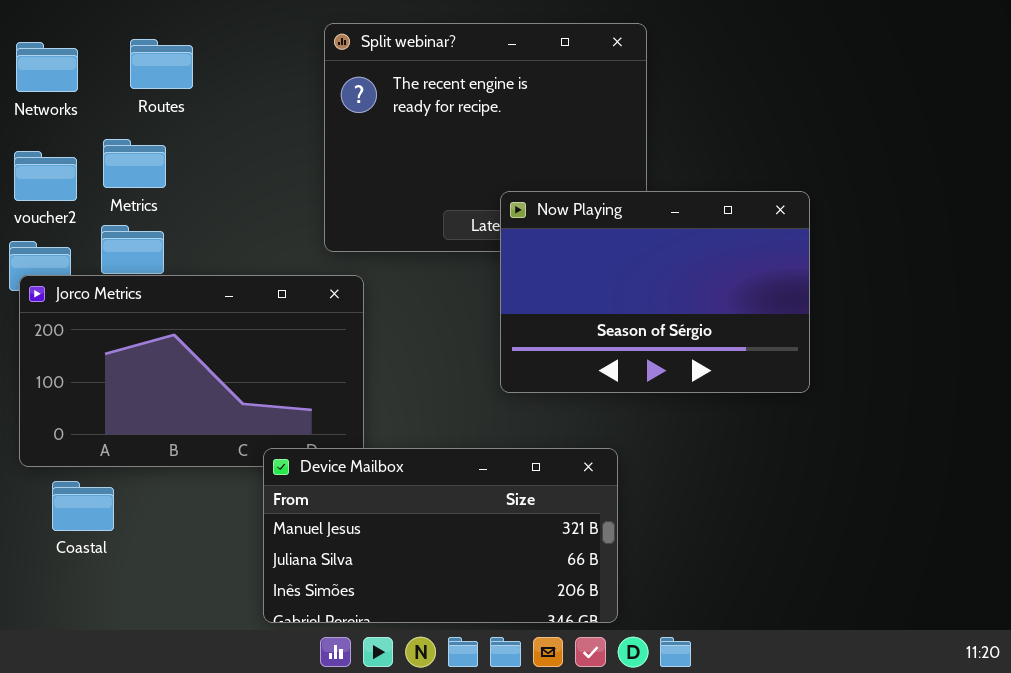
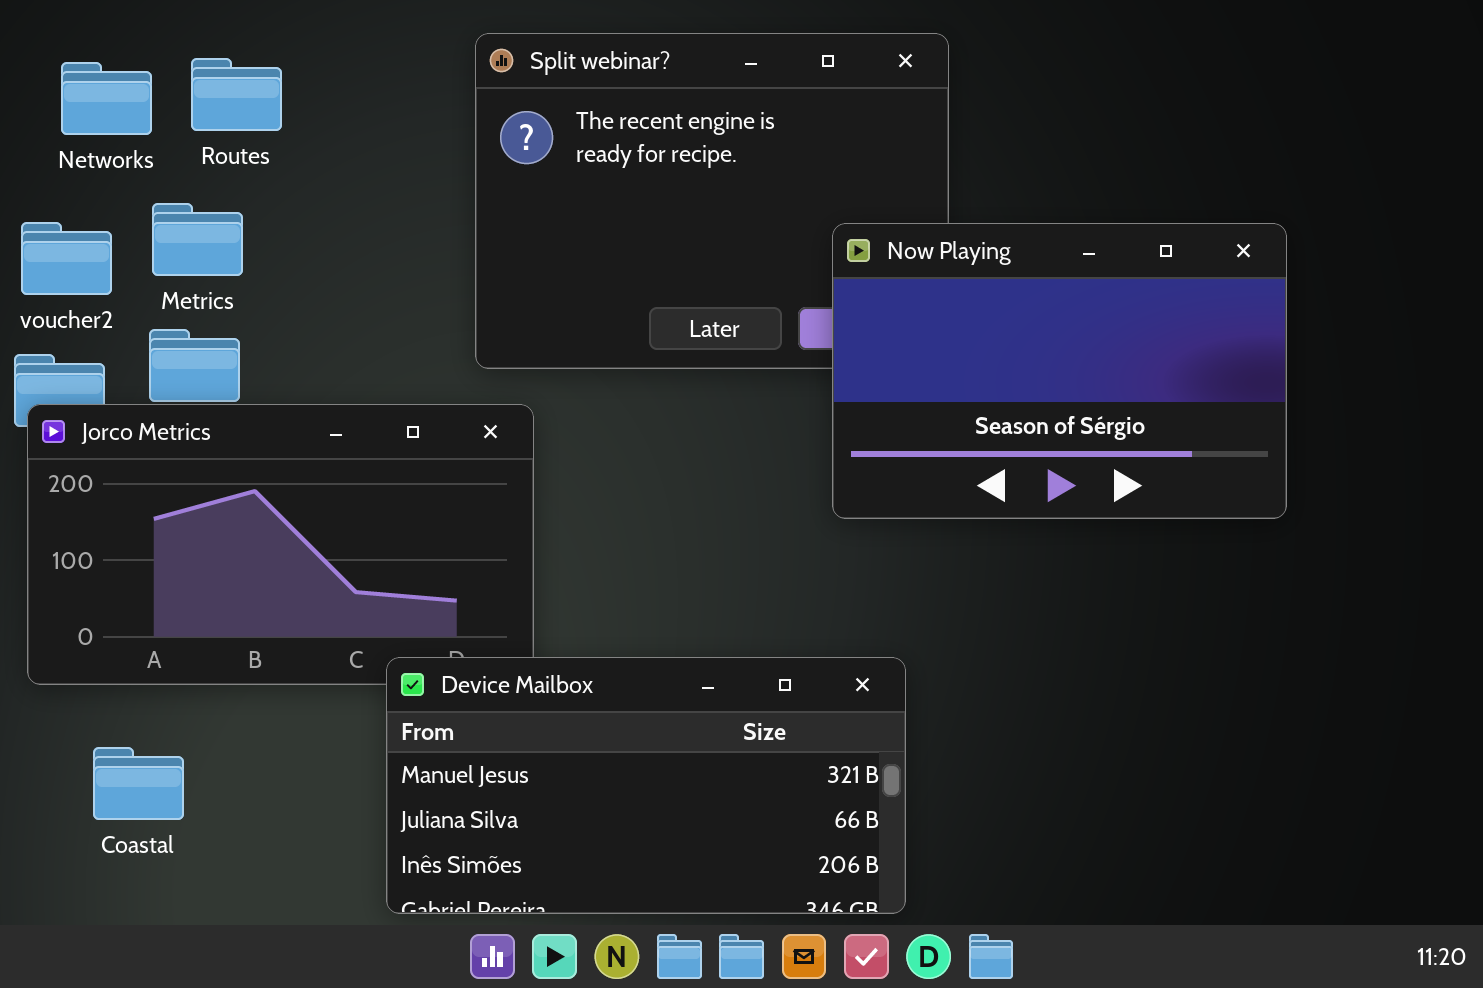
Networks: [16,42,78,92] -> [61,62,152,135], moved
Now Playing: [500,191,810,393] -> [832,223,1287,519], moved
Coastal: [52,481,114,531] -> [93,747,184,820], moved

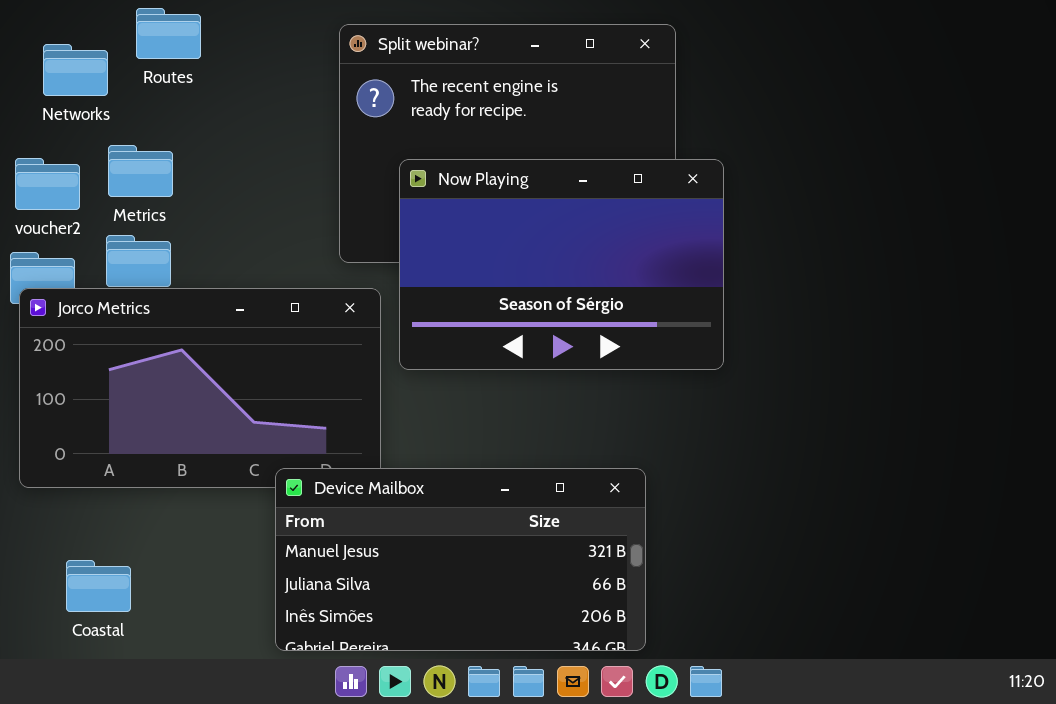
Routes: [191,58,282,131] -> [136,8,201,59], moved
Now Playing: [832,223,1287,519] -> [399,159,724,370], moved
Coastal: [93,747,184,820] -> [66,560,131,612], moved

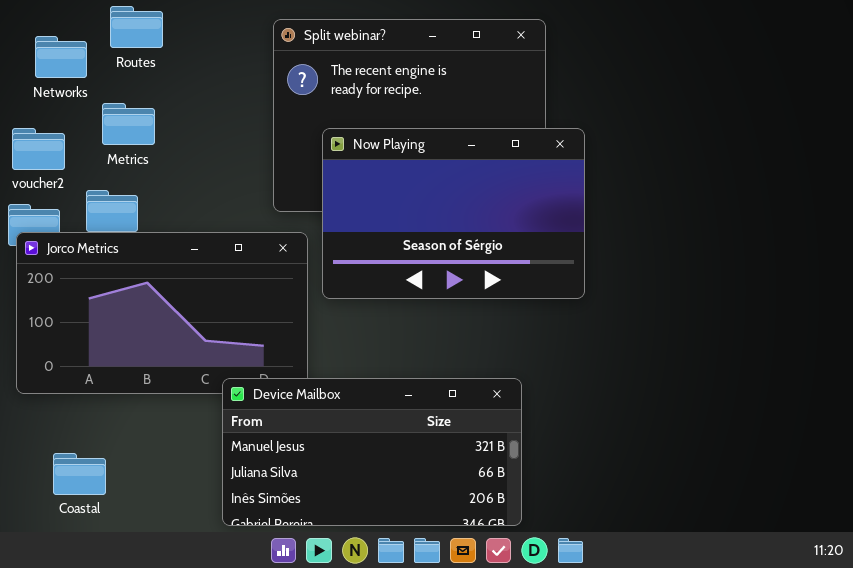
Metrics: [108,145,173,197] -> [102,103,155,145], moved

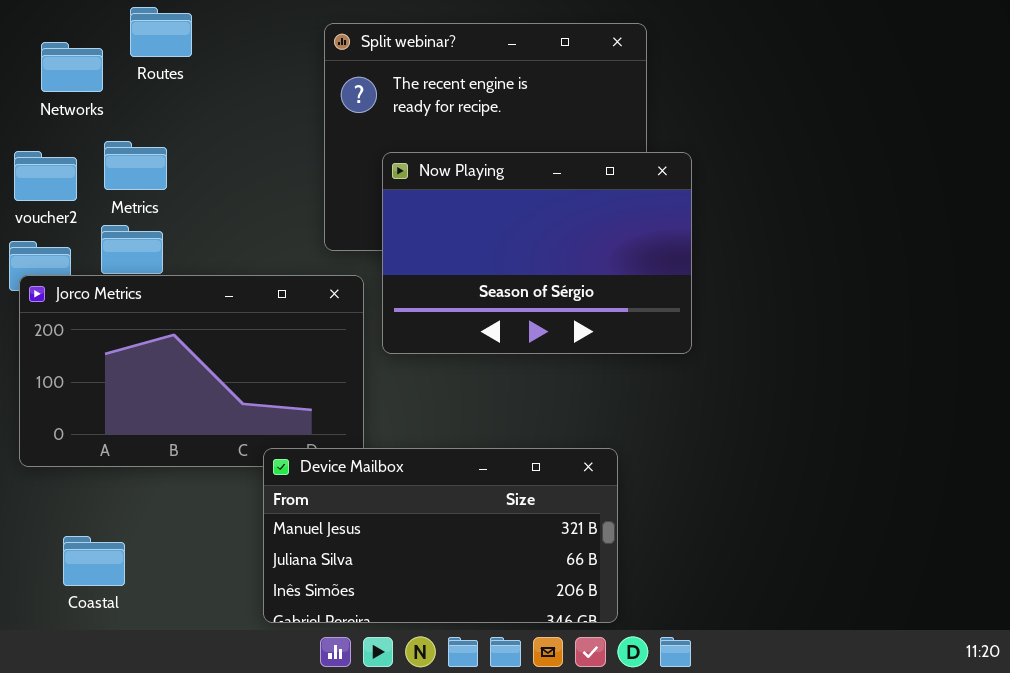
Metrics: [102,103,155,145] -> [104,141,167,190], moved

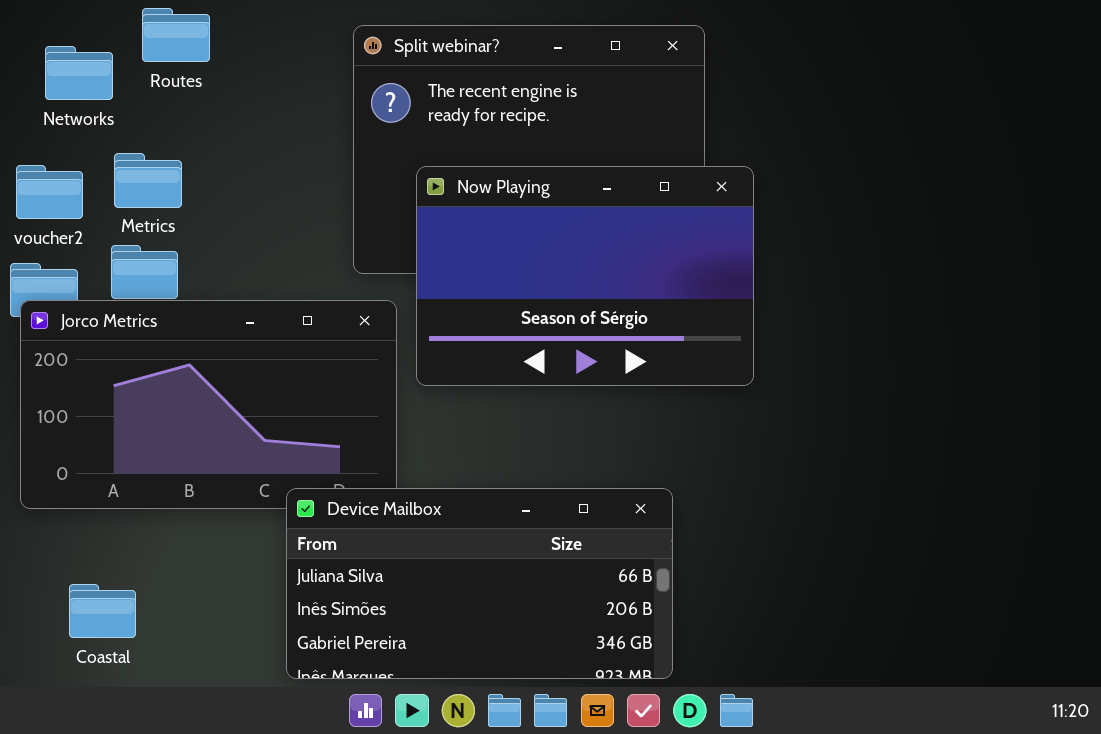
Device Mailbox: [263,448,618,623] -> [286,488,673,679], scrolled down 1 row

